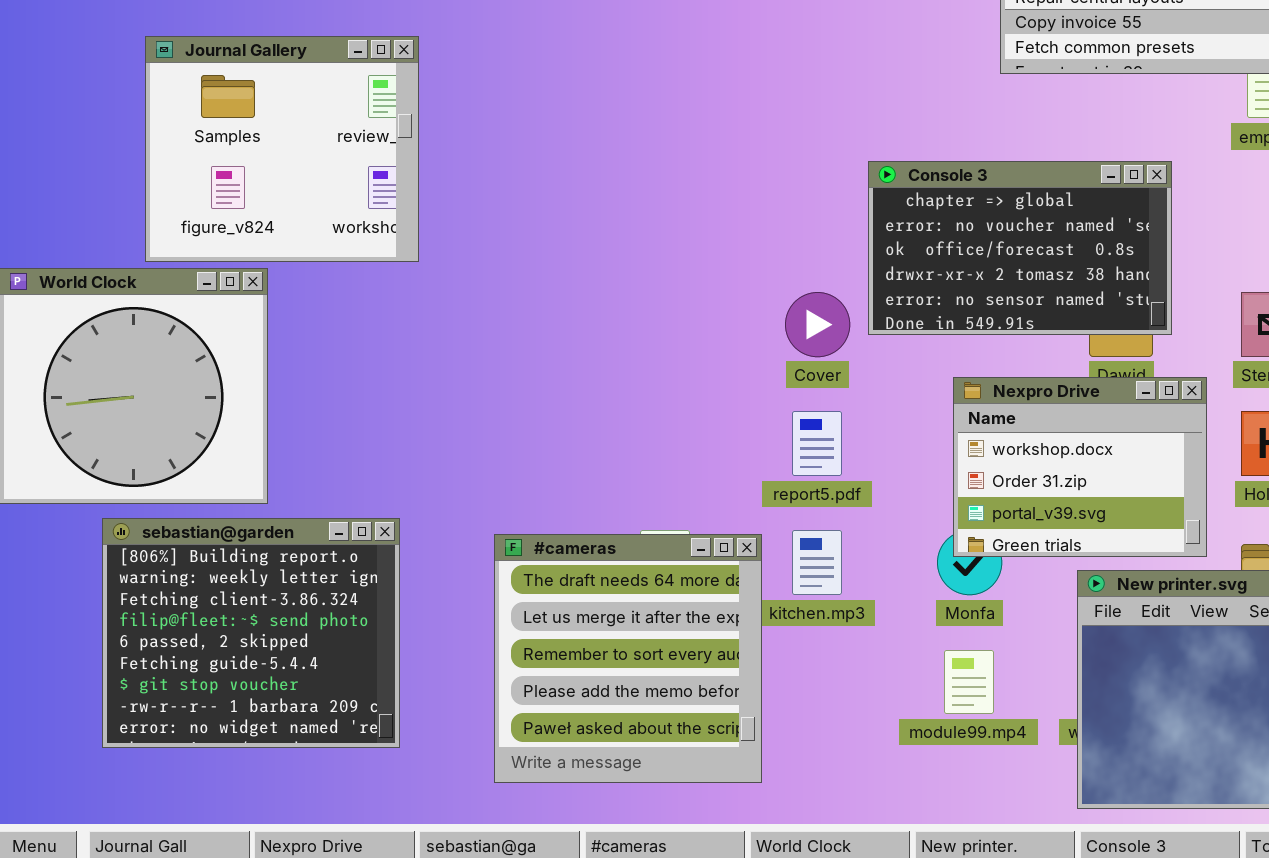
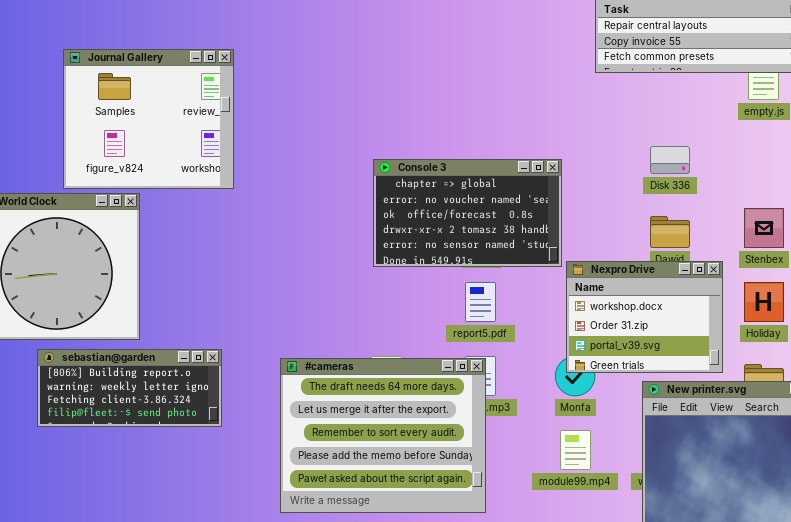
Console 3: [868,161,1172,335] -> [373,159,562,267], moved
sebastian@garden: [102,518,400,748] -> [37,349,222,427], resized
#cameras: [494,534,762,783] -> [280,358,486,513], resized

